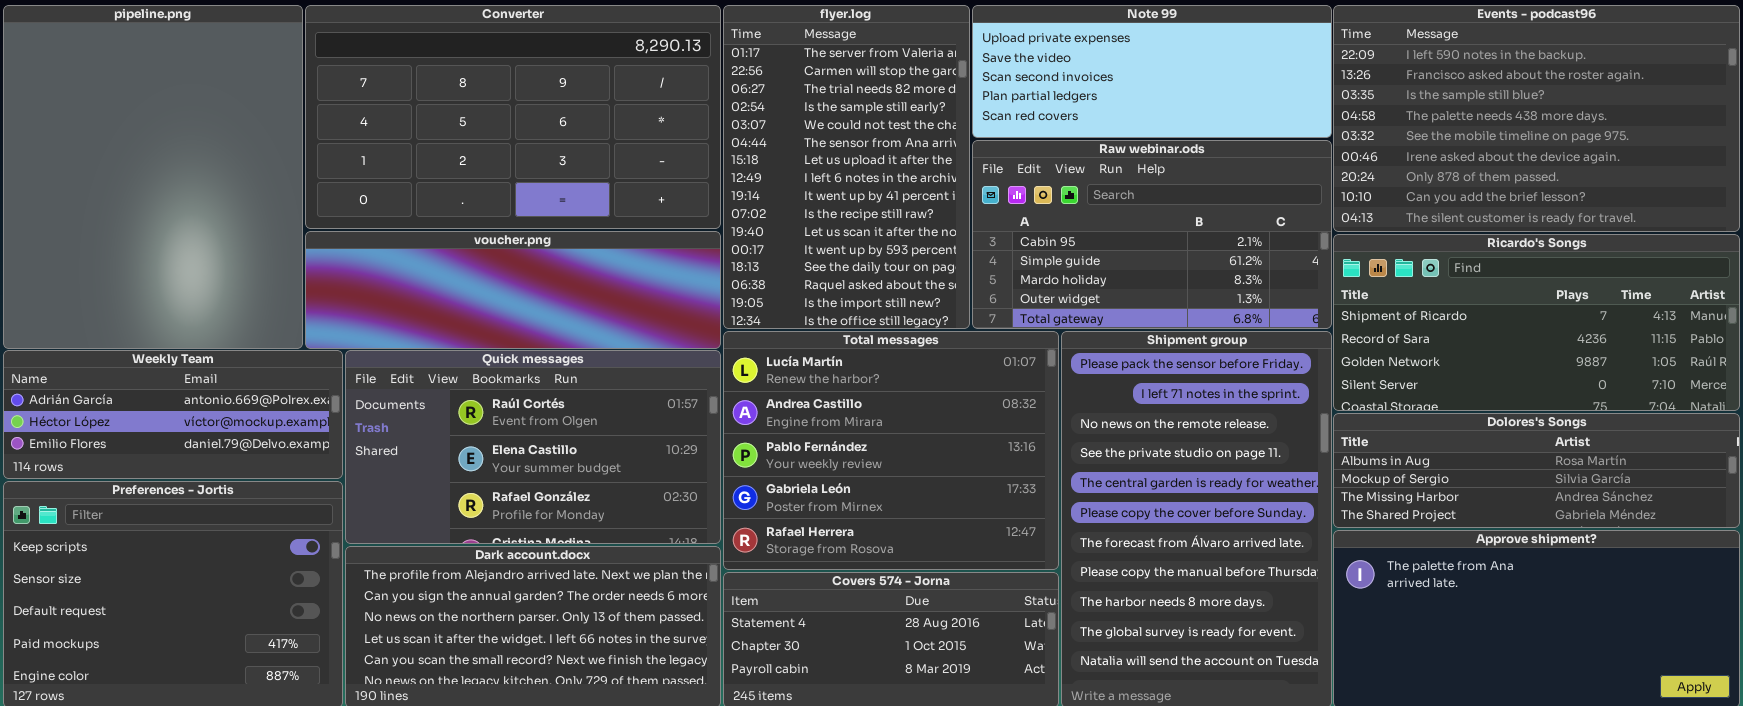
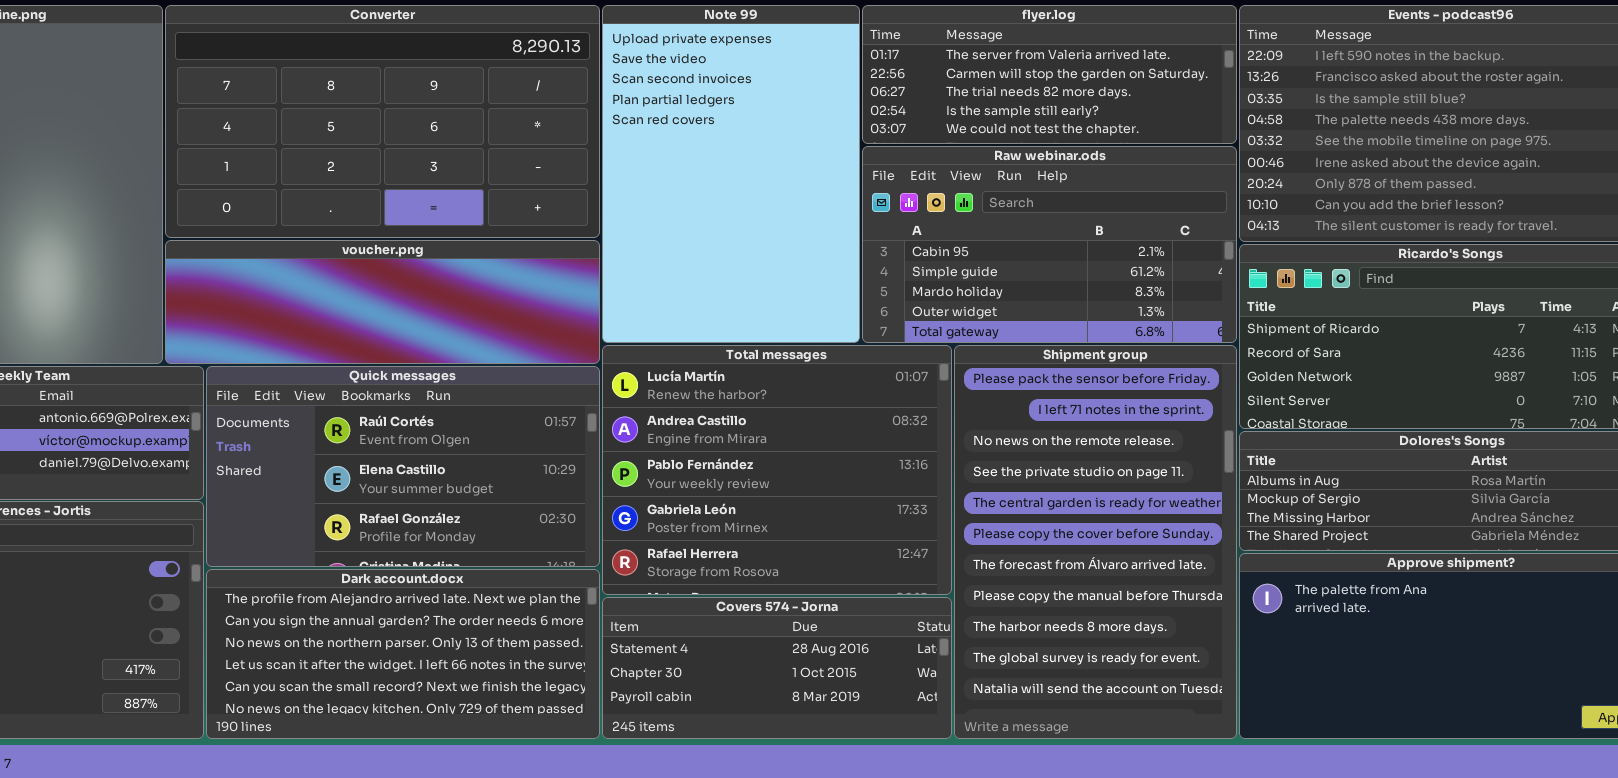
flyer.log: [723,5,970,329] -> [862,5,1237,144], moved, resized
Note 99: [972,5,1332,138] -> [602,5,860,343], moved, resized

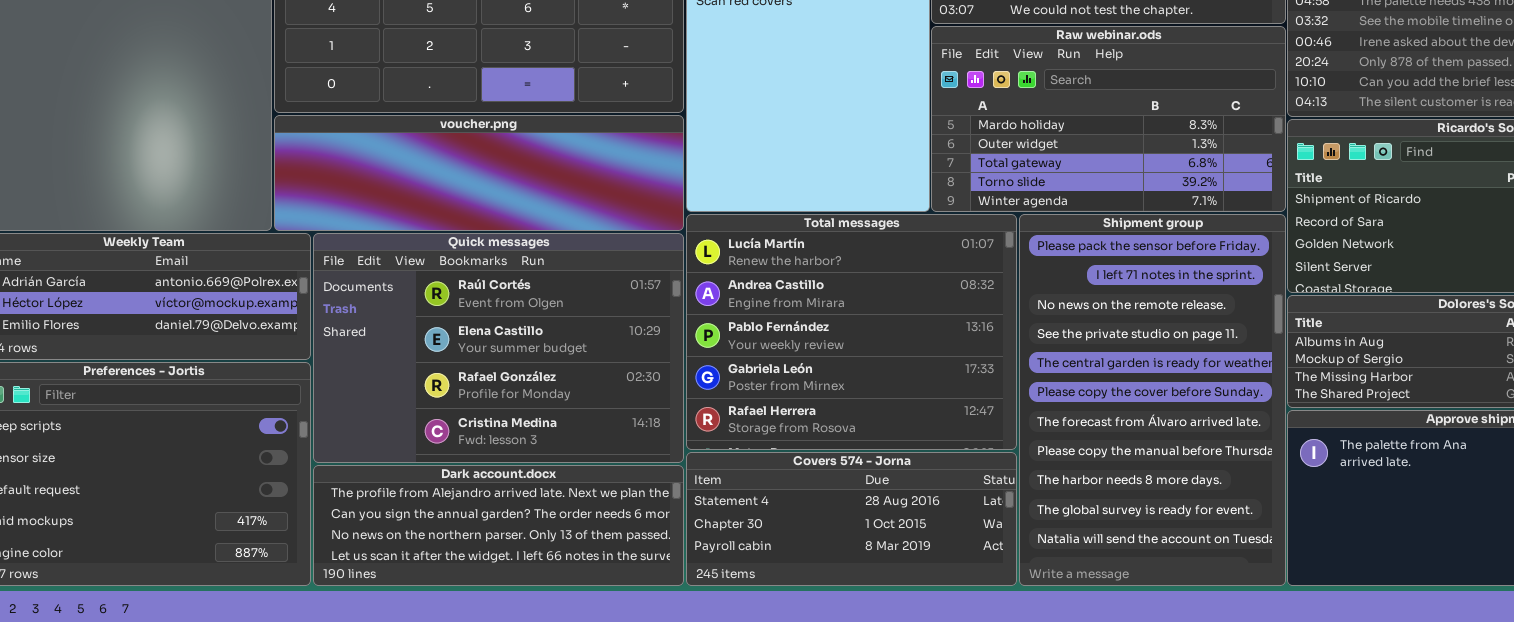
Raw webinar.ods: [862,146,1237,343] -> [931,26,1286,212], scrolled down 2 rows
Quick messages: [206,366,600,567] -> [313,233,684,463], resized
Dark account.docx: [206,569,600,739] -> [313,465,684,586], resized

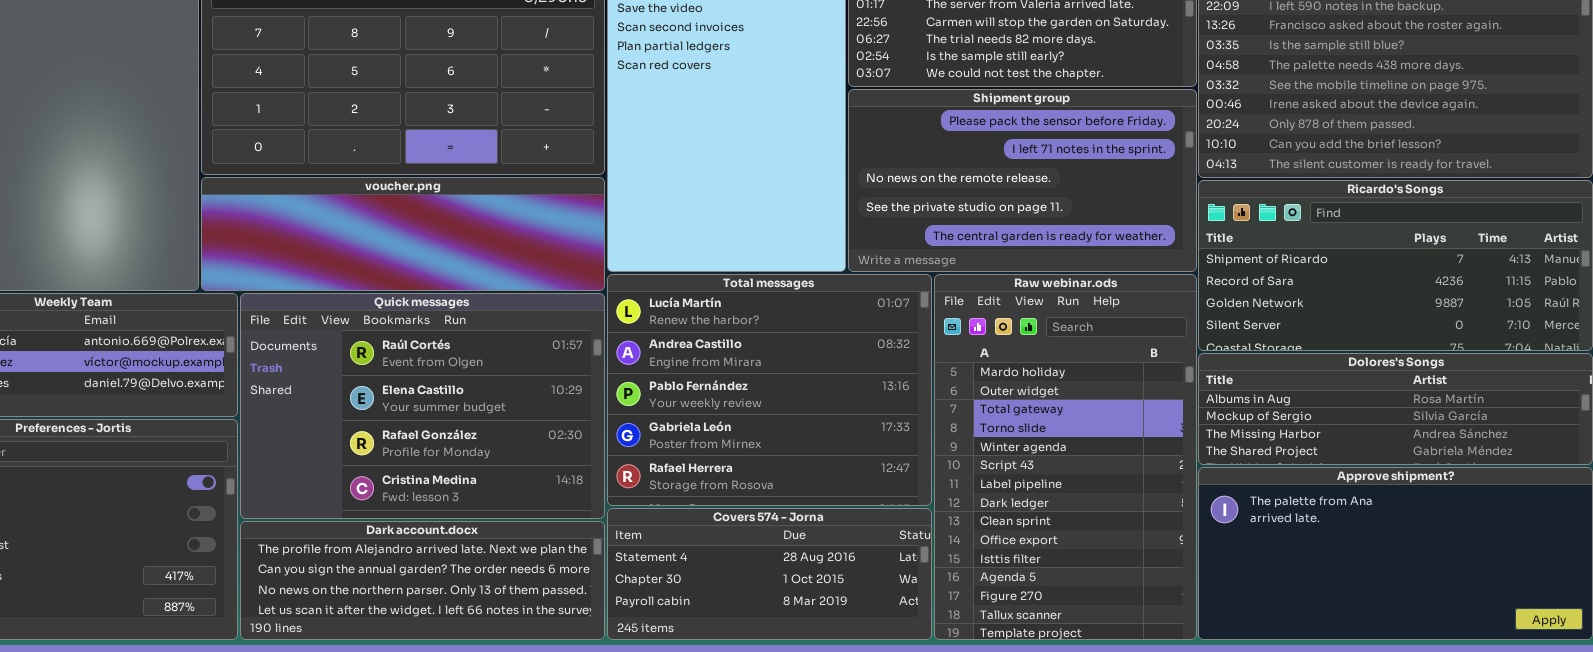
Raw webinar.ods: [931,26,1286,212] -> [934,274,1197,640], moved, resized
Shipment group: [1019,214,1286,586] -> [848,89,1197,272], moved, resized

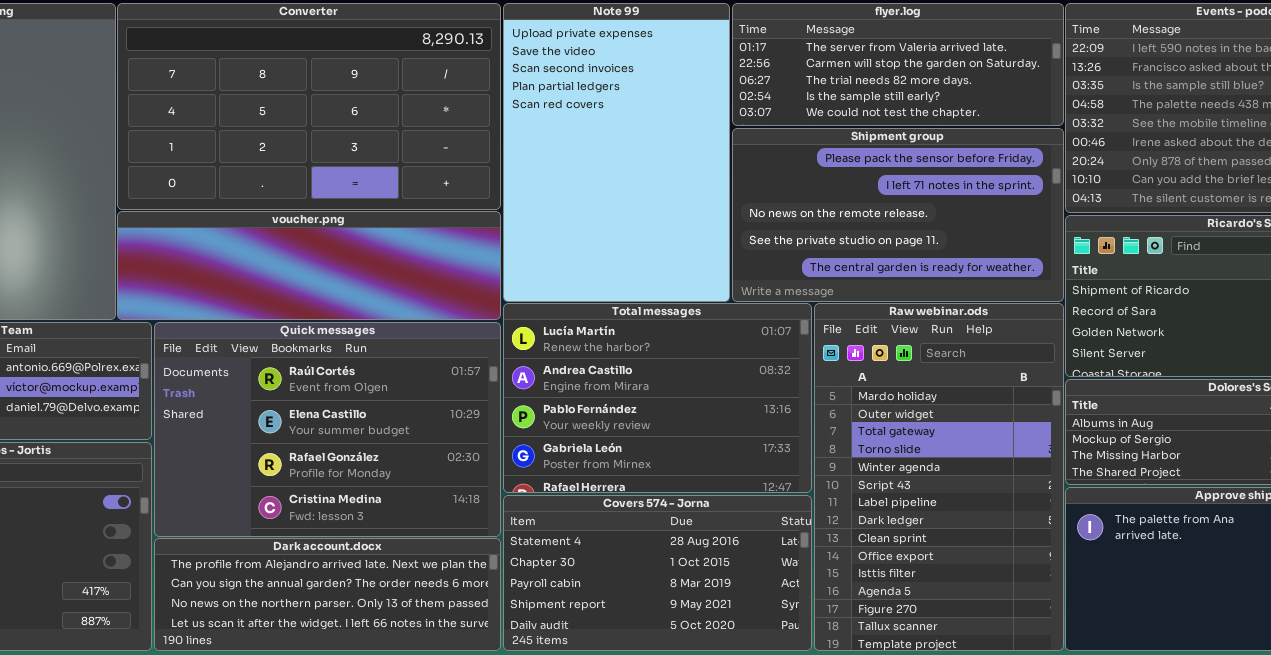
Total messages: [607,274,932,506] -> [503,303,812,493], resized
Covers 574 - Jorna: [607,508,932,640] -> [503,495,812,651], resized

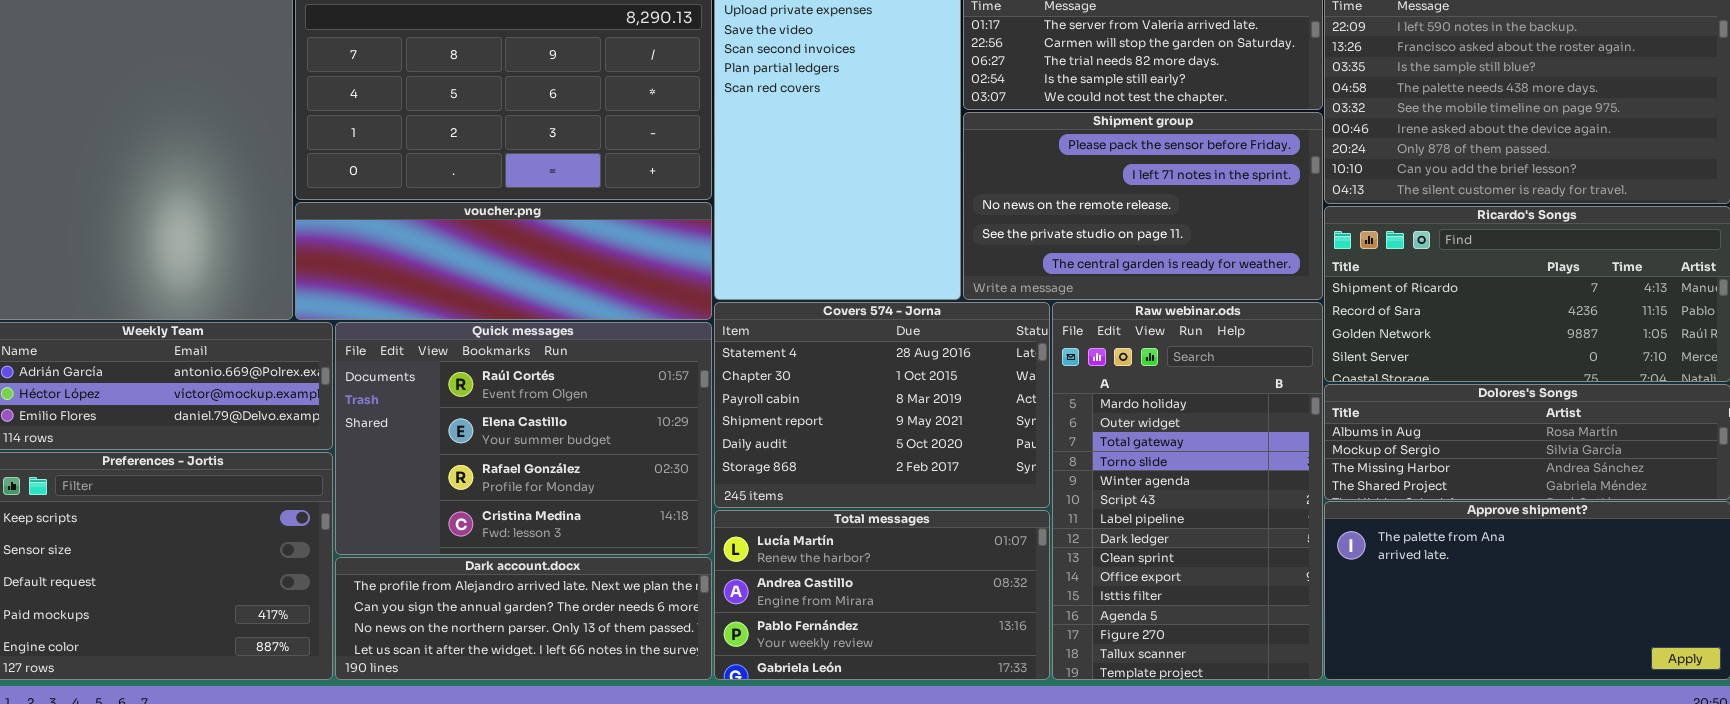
Total messages: [503,303,812,493] -> [714,510,1050,680], moved, resized
Covers 574 - Jorna: [503,495,812,651] -> [714,302,1050,508], moved, resized

